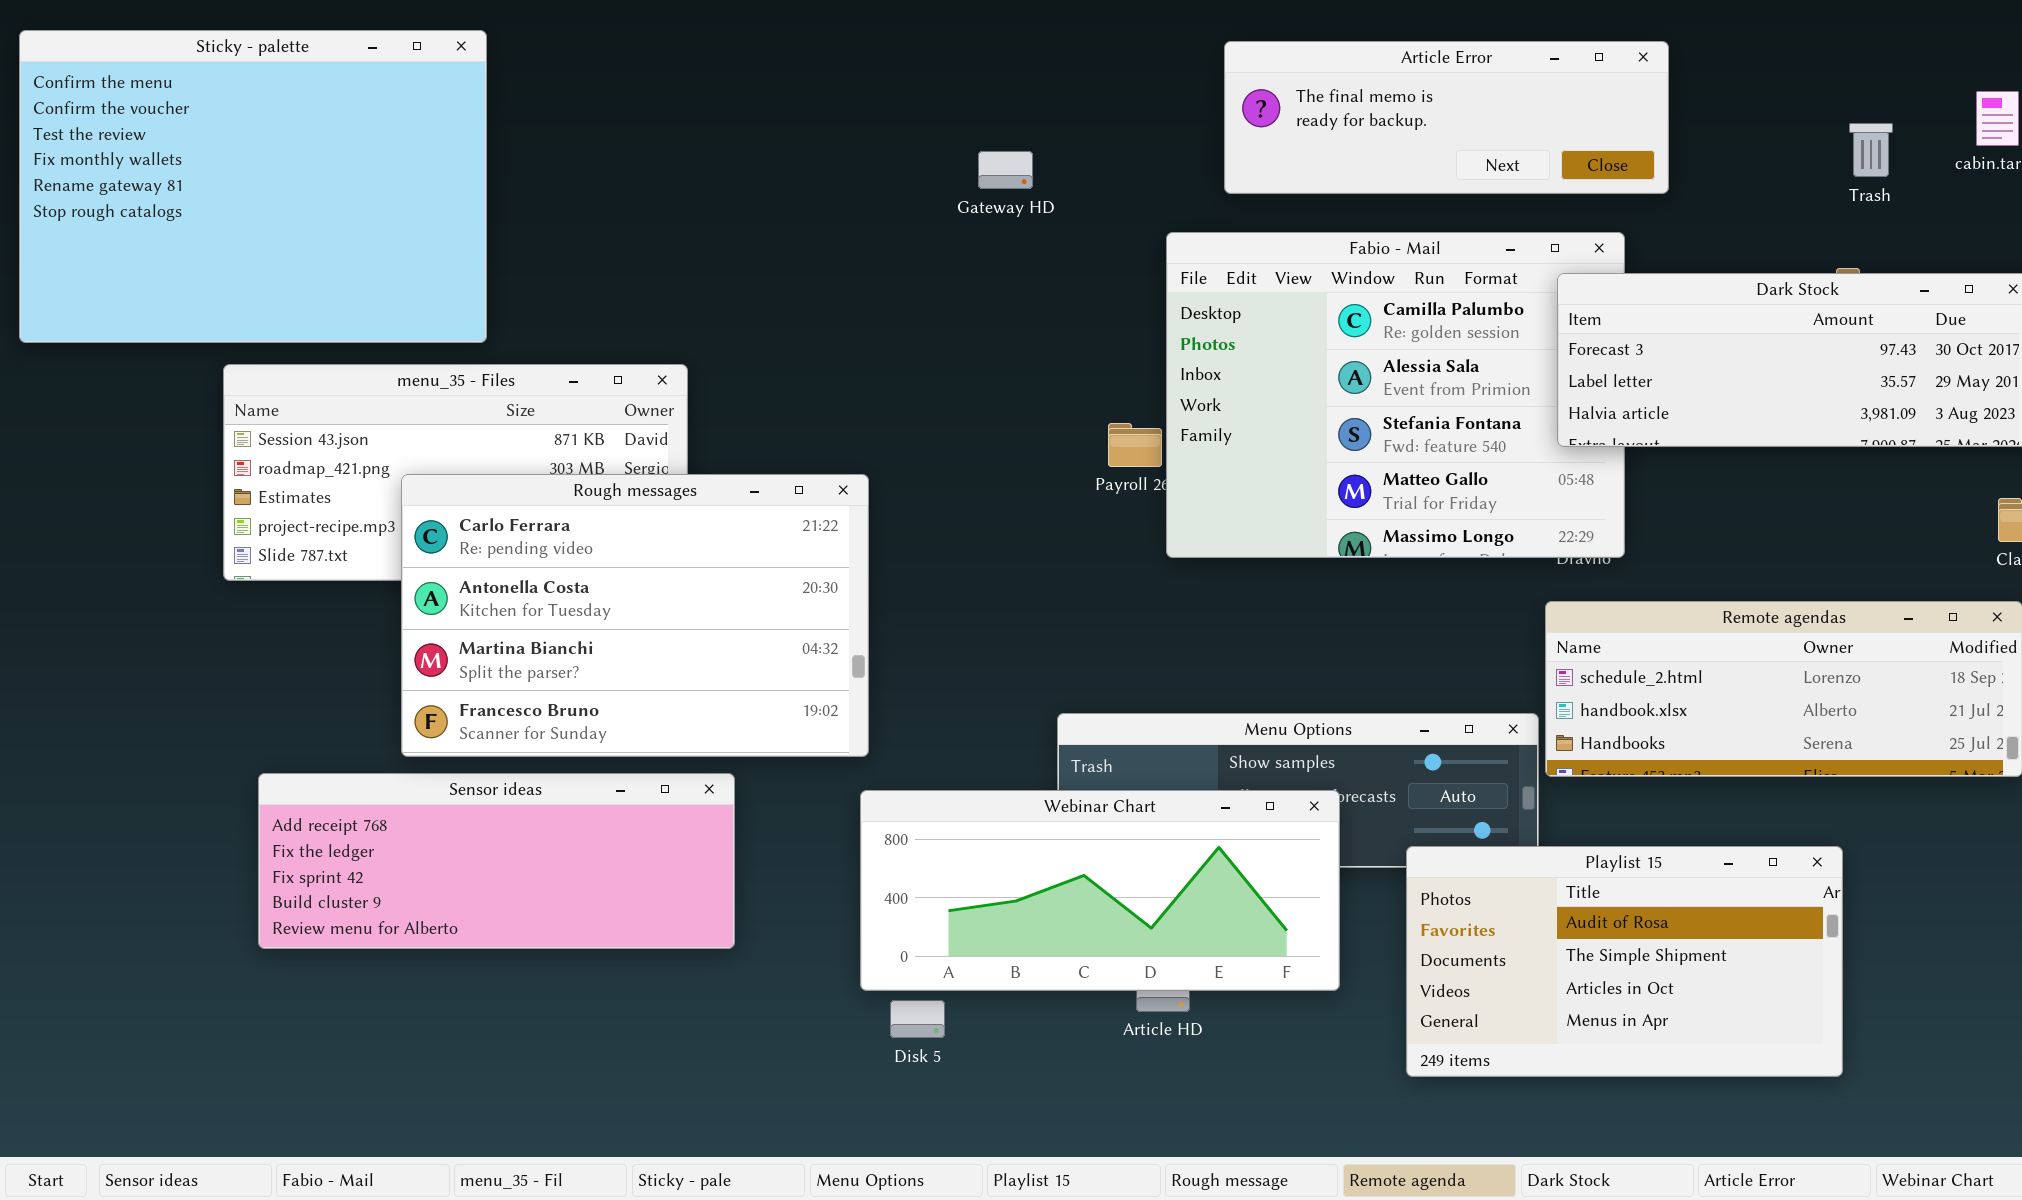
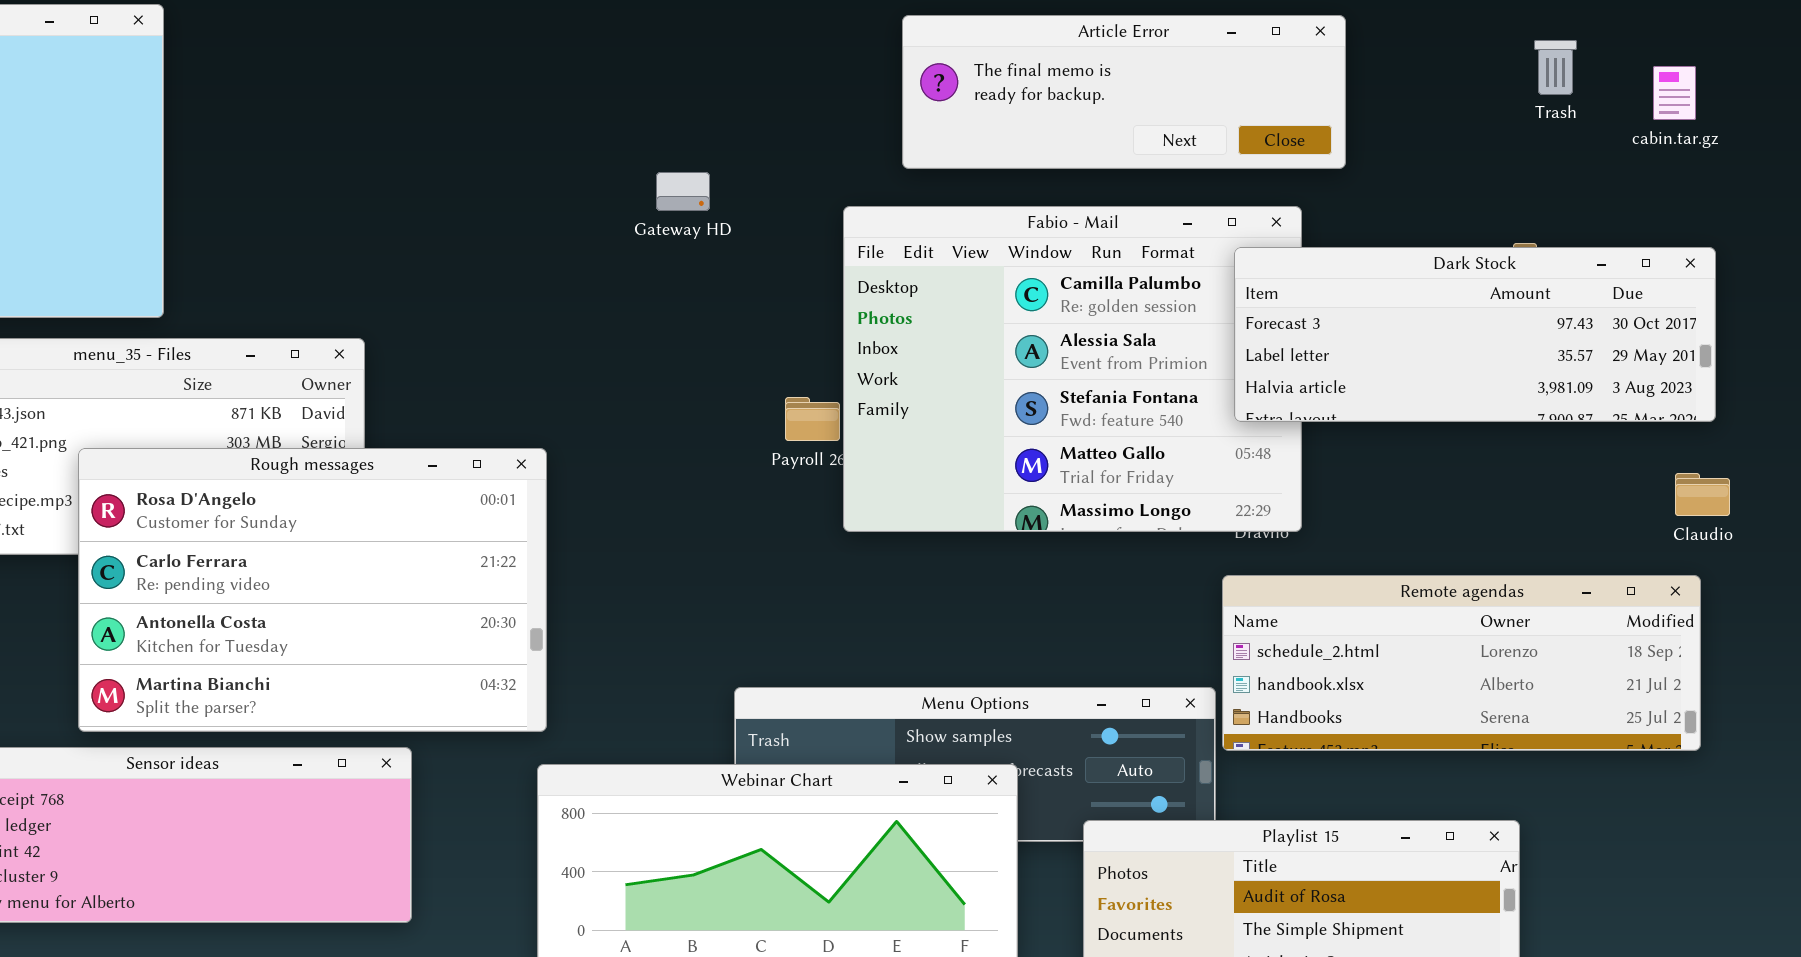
Trash: [1849,123,1893,177] -> [1534,40,1577,95], moved
Gateway HD: [978,151,1033,189] -> [656,172,710,211], moved
Rough messages: [401,474,869,757] -> [78,448,547,732], scrolled up 1 row

